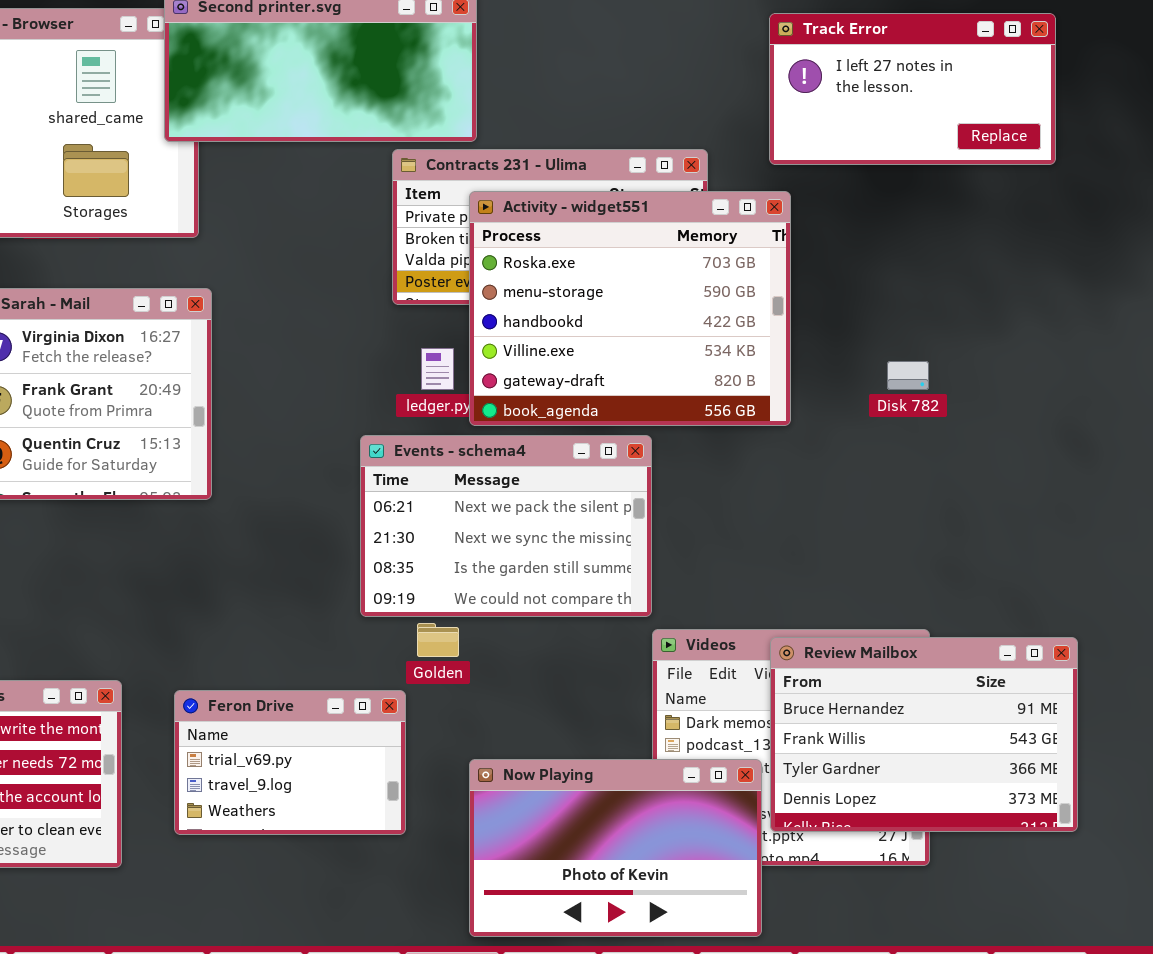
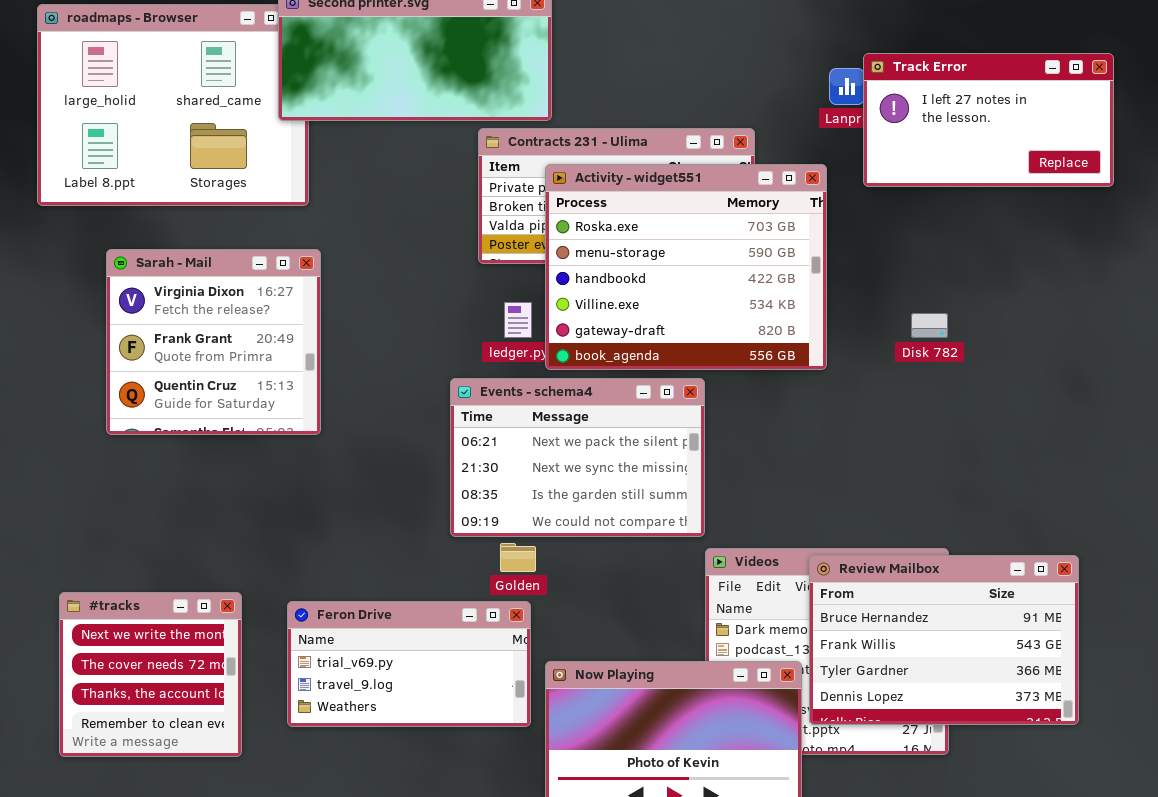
Track Error: [769,13,1056,165] -> [863,53,1114,187], moved
Feron Drive: [174,690,406,835] -> [287,601,531,727], resized

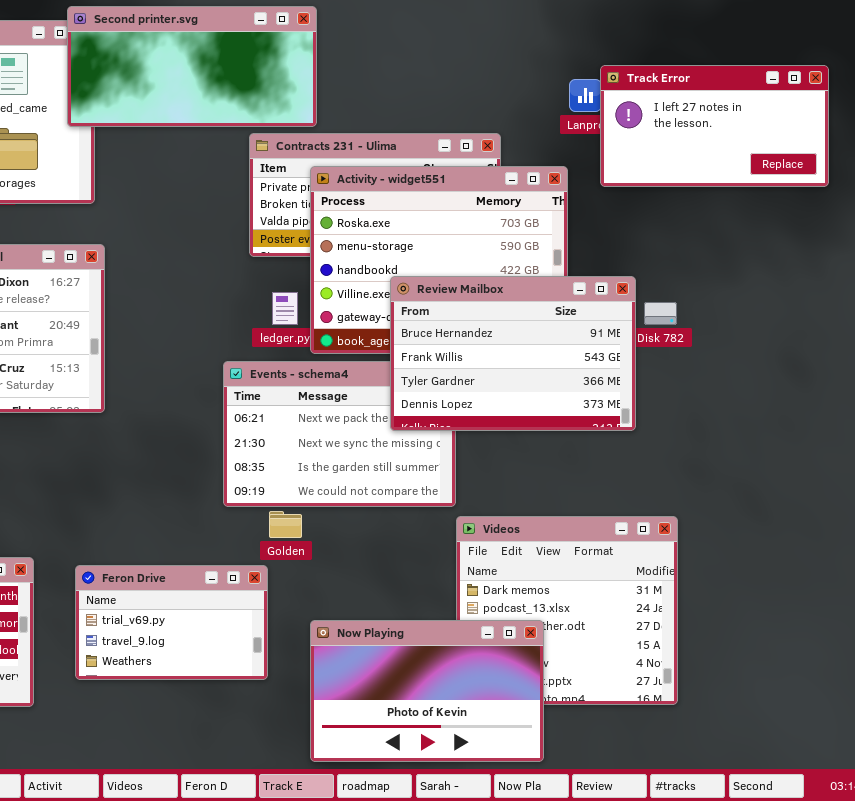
Review Mailbox: [809,555,1079,725] -> [390,276,636,431], moved
Feron Drive: [287,601,531,727] -> [75,565,268,680], resized

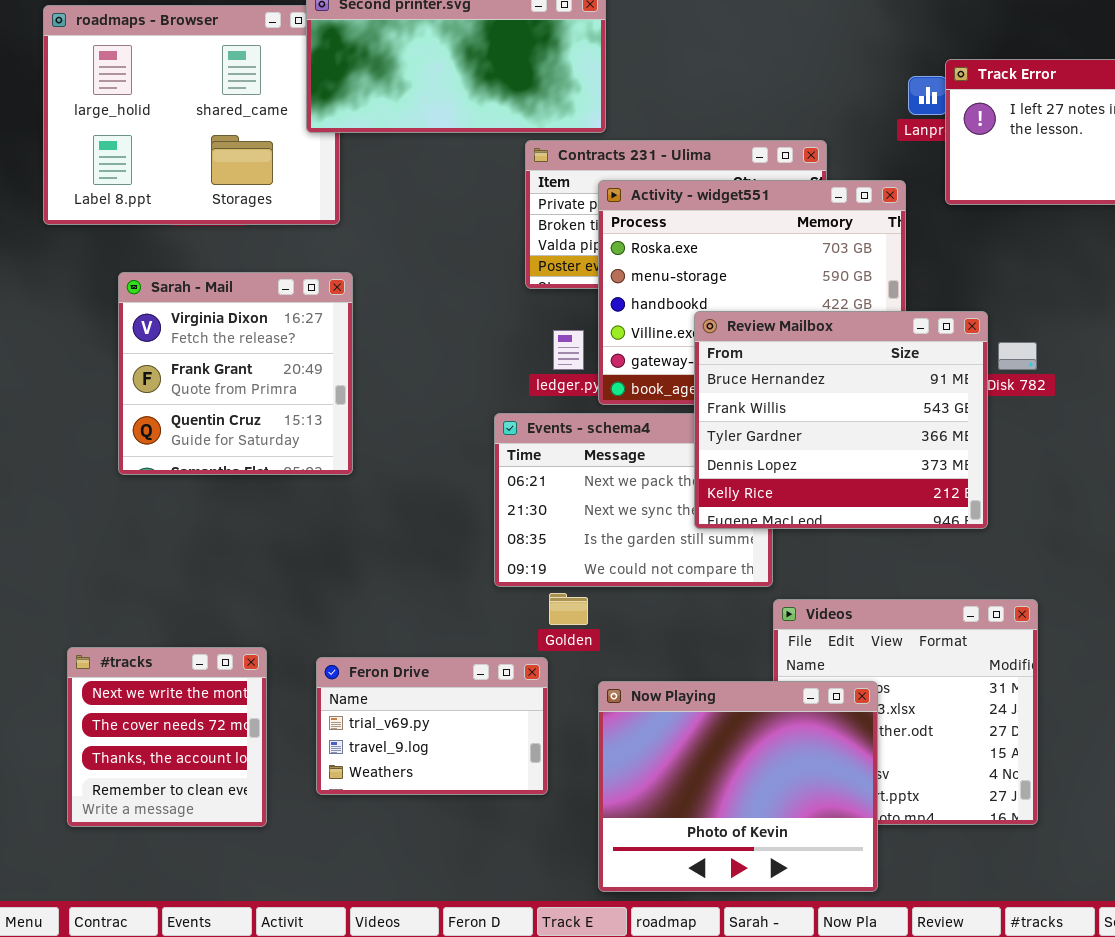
Review Mailbox: [390,276,636,431] -> [694,311,988,529], resized
Now Playing: [310,620,544,762] -> [598,681,878,892], resized

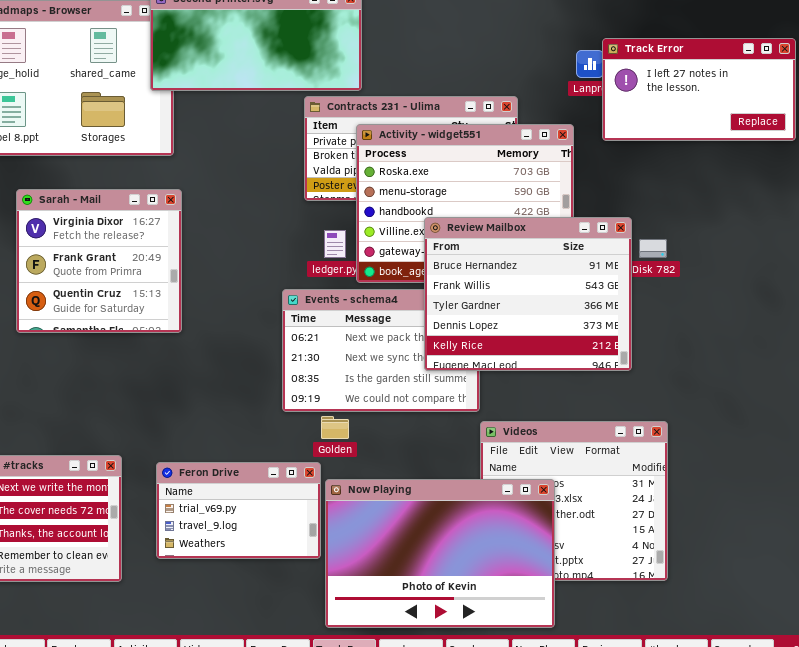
Now Playing: [598,681,878,892] -> [325,479,555,628], resized

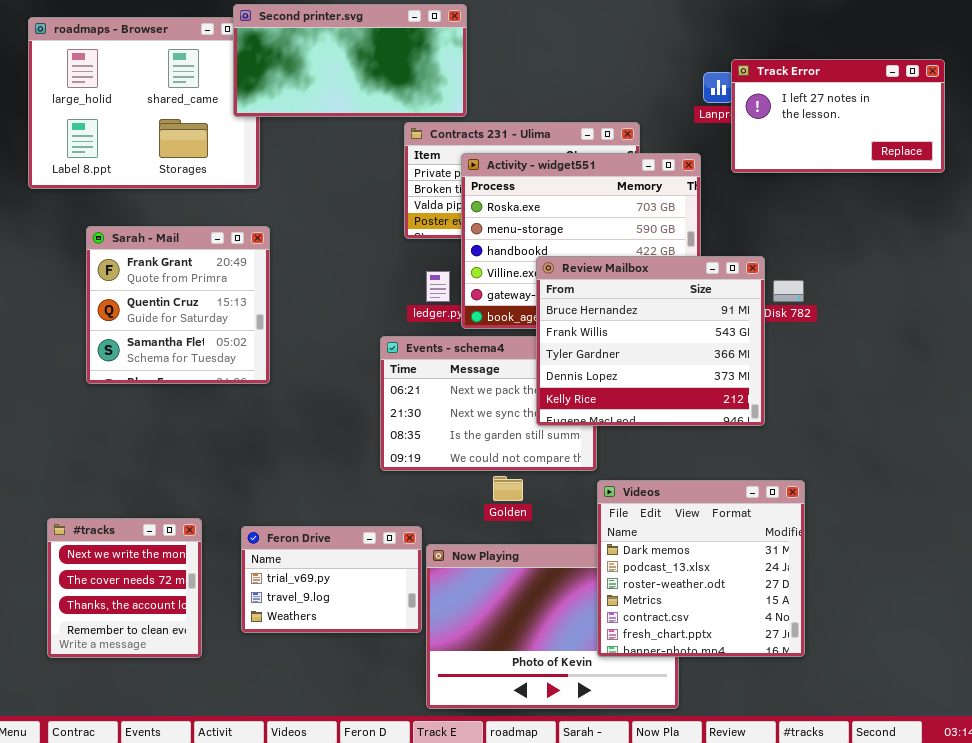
Sarah - Mail: [16,189,182,333] -> [86,226,270,384], scrolled down 1 row
Golden: [321,416,349,439] -> [493,476,523,501], moved
Videos: [480,421,668,581] -> [597,480,805,657], raised

